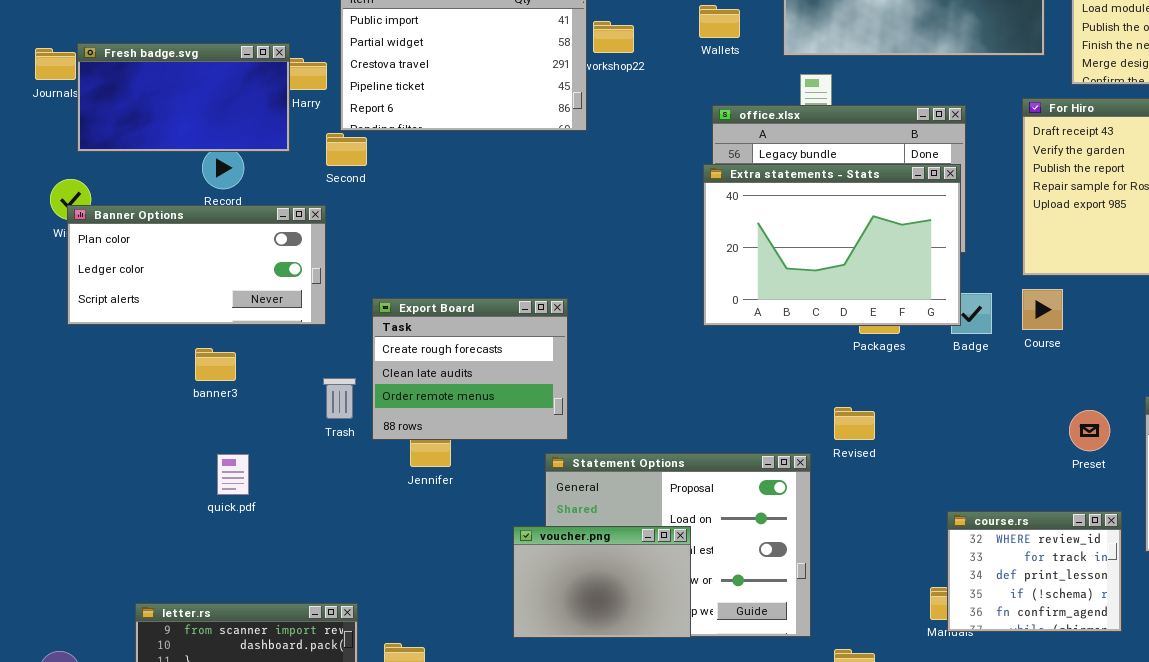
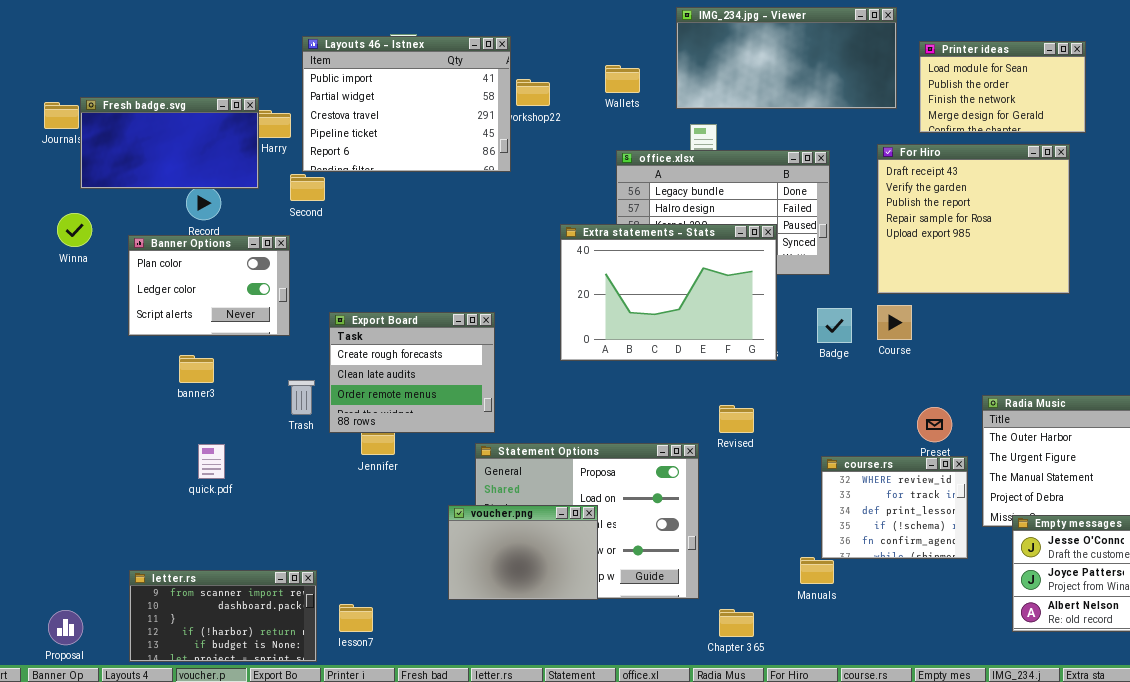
Extra statements - Stats: [703,164,961,326] -> [560,224,777,361], moved
Banner Options: [67,205,326,325] -> [128,235,290,336], resized
course.rs: [947,511,1122,632] -> [821,456,968,559], moved

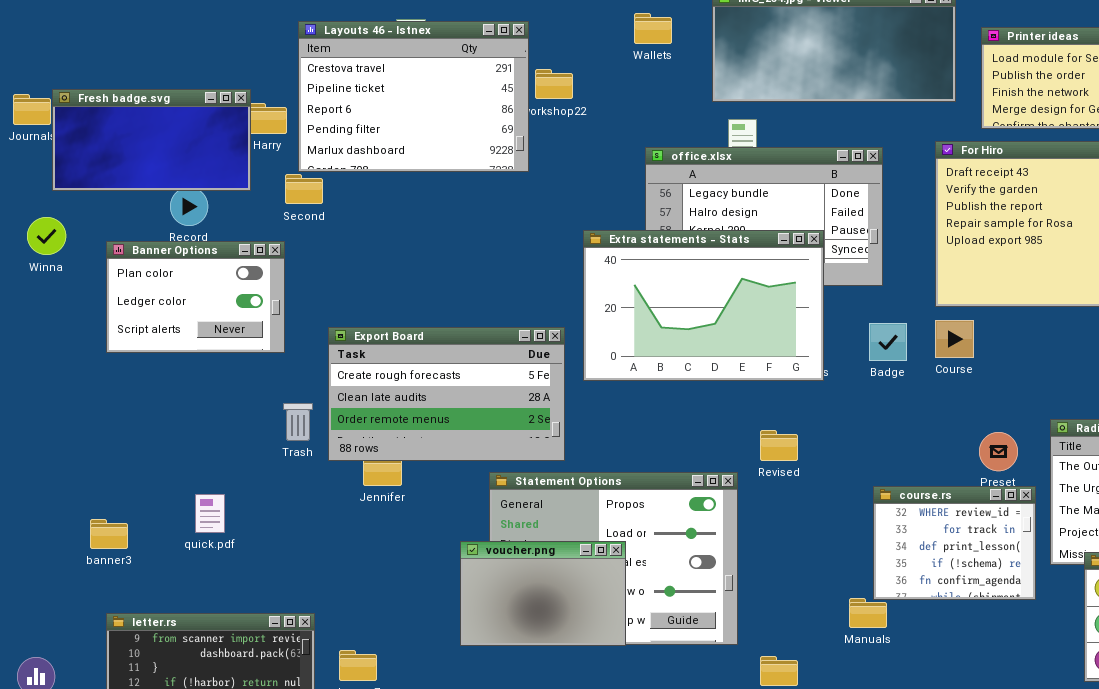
Layouts 46 - Istnex: [302,36,511,172] -> [298,21,529,172], scrolled down 2 rows
Wallets: [605,65,640,93] -> [634,13,672,44], moved
Export Board: [329,312,495,433] -> [328,327,565,461], resized
banner3: [179,355,214,383] -> [90,519,128,549], moved
quick.pdf: [198,444,225,479] -> [195,494,225,533], moved

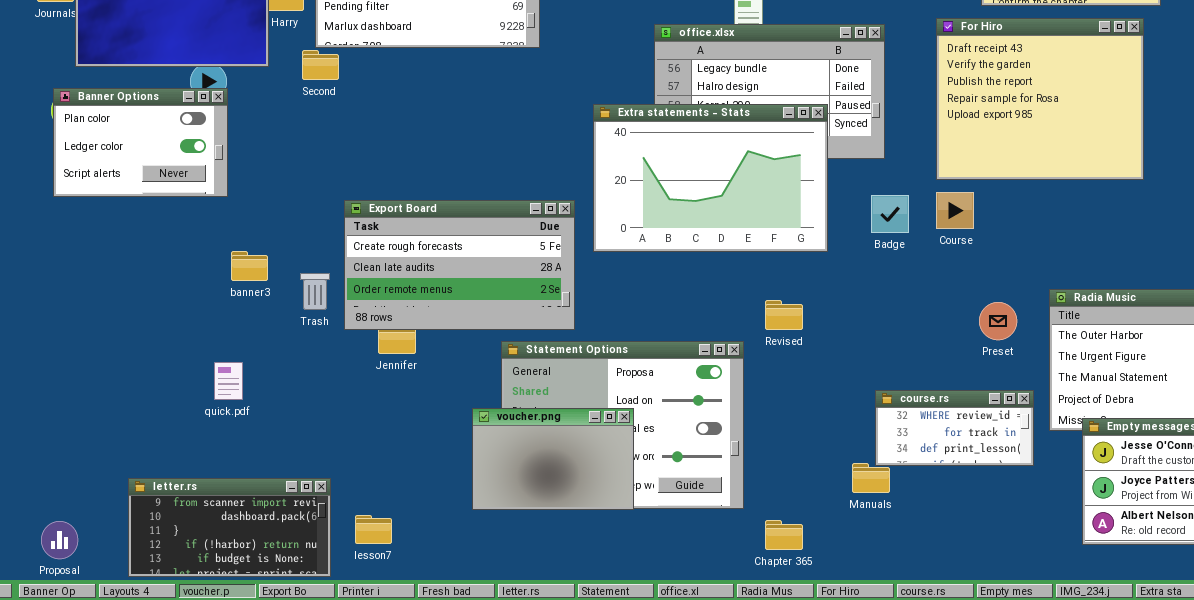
Banner Options: [106,241,285,353] -> [53,88,228,197], moved
course.rs: [873,486,1036,600] -> [875,390,1034,466], resized
banner3: [90,519,128,549] -> [231,251,268,281], moved

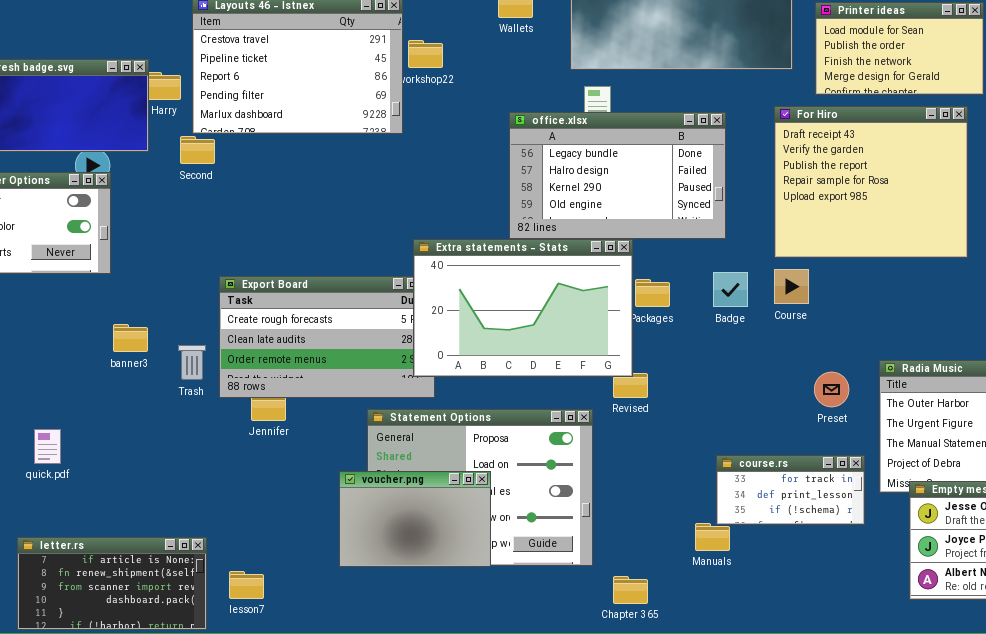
Extra statements - Stats: [593,104,828,252] -> [413,239,633,377], moved
quick.pdf: [214,362,243,400] -> [34,429,61,464], moved
course.rs: [875,390,1034,466] -> [716,455,865,525], scrolled down 1 row
letter.rs: [128,478,331,577] -> [17,537,207,630], scrolled up 2 rows

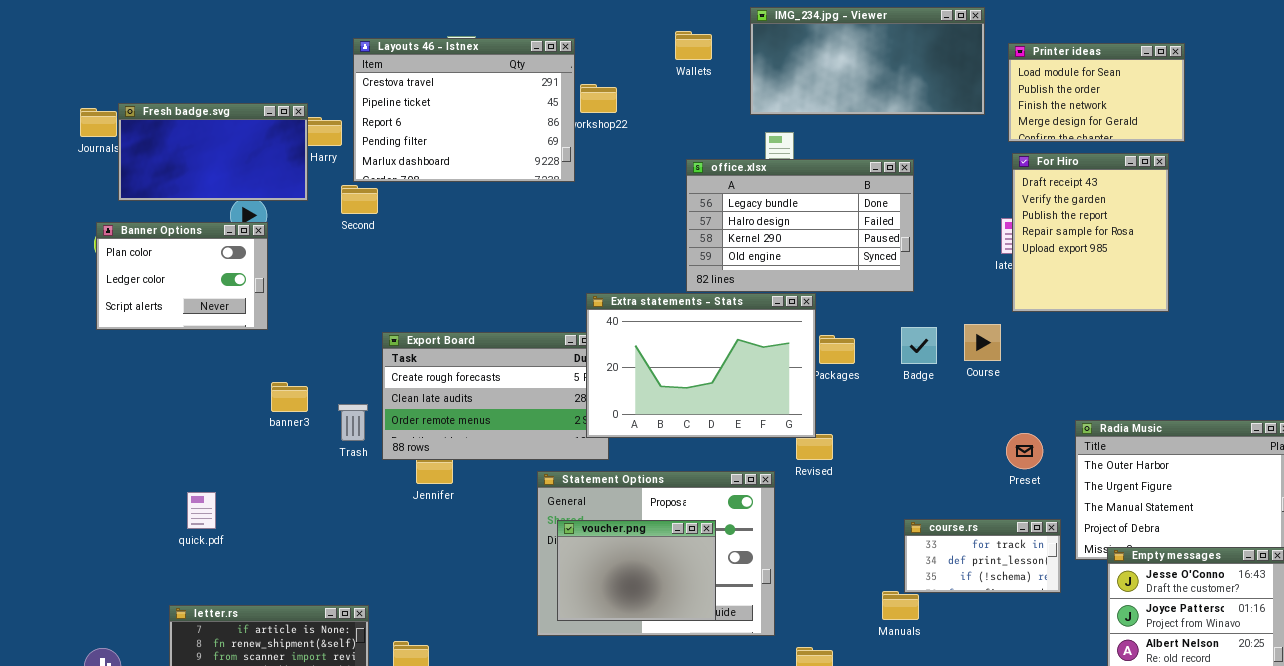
For Hiro: [774,106,968,258] -> [1012,153,1169,312], resized
voucher.png: [339,471,491,567] -> [557,520,716,621], moved

